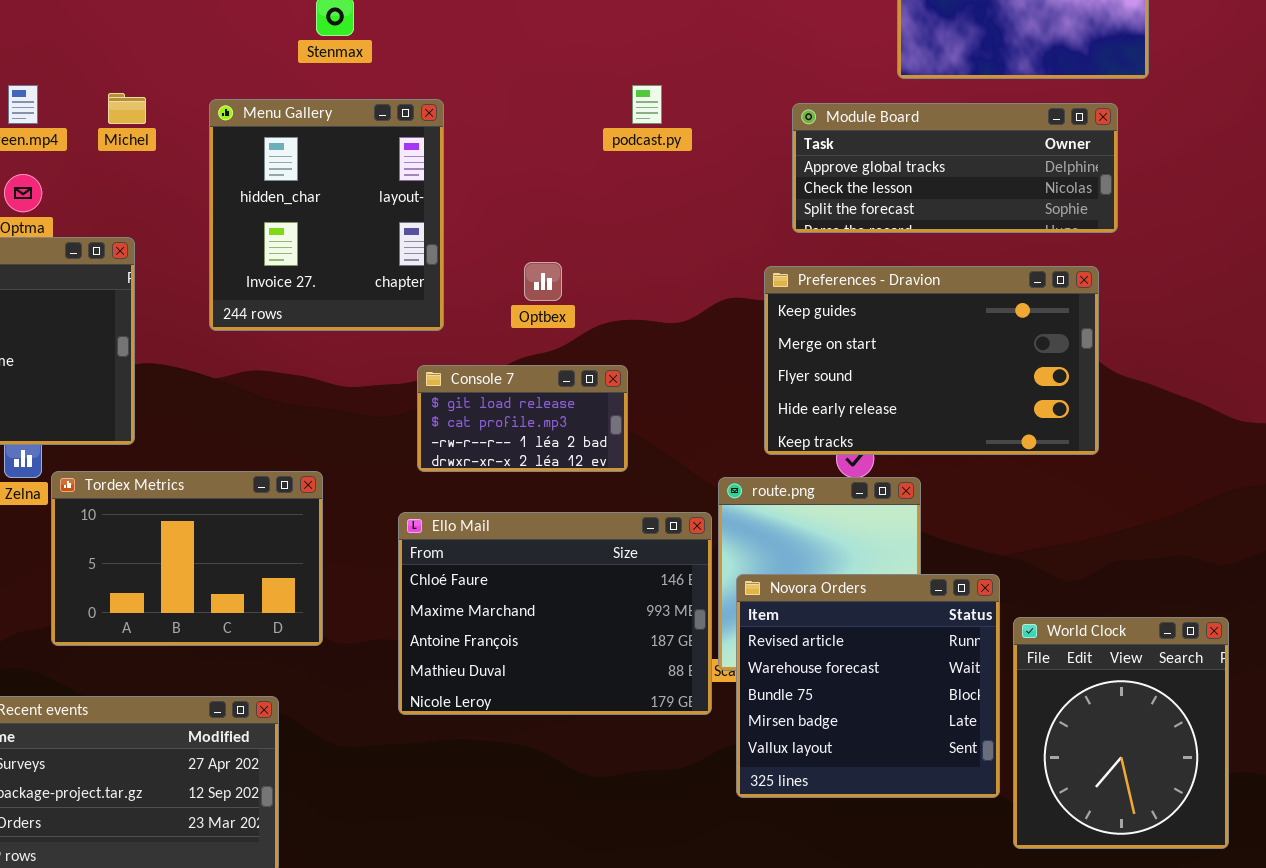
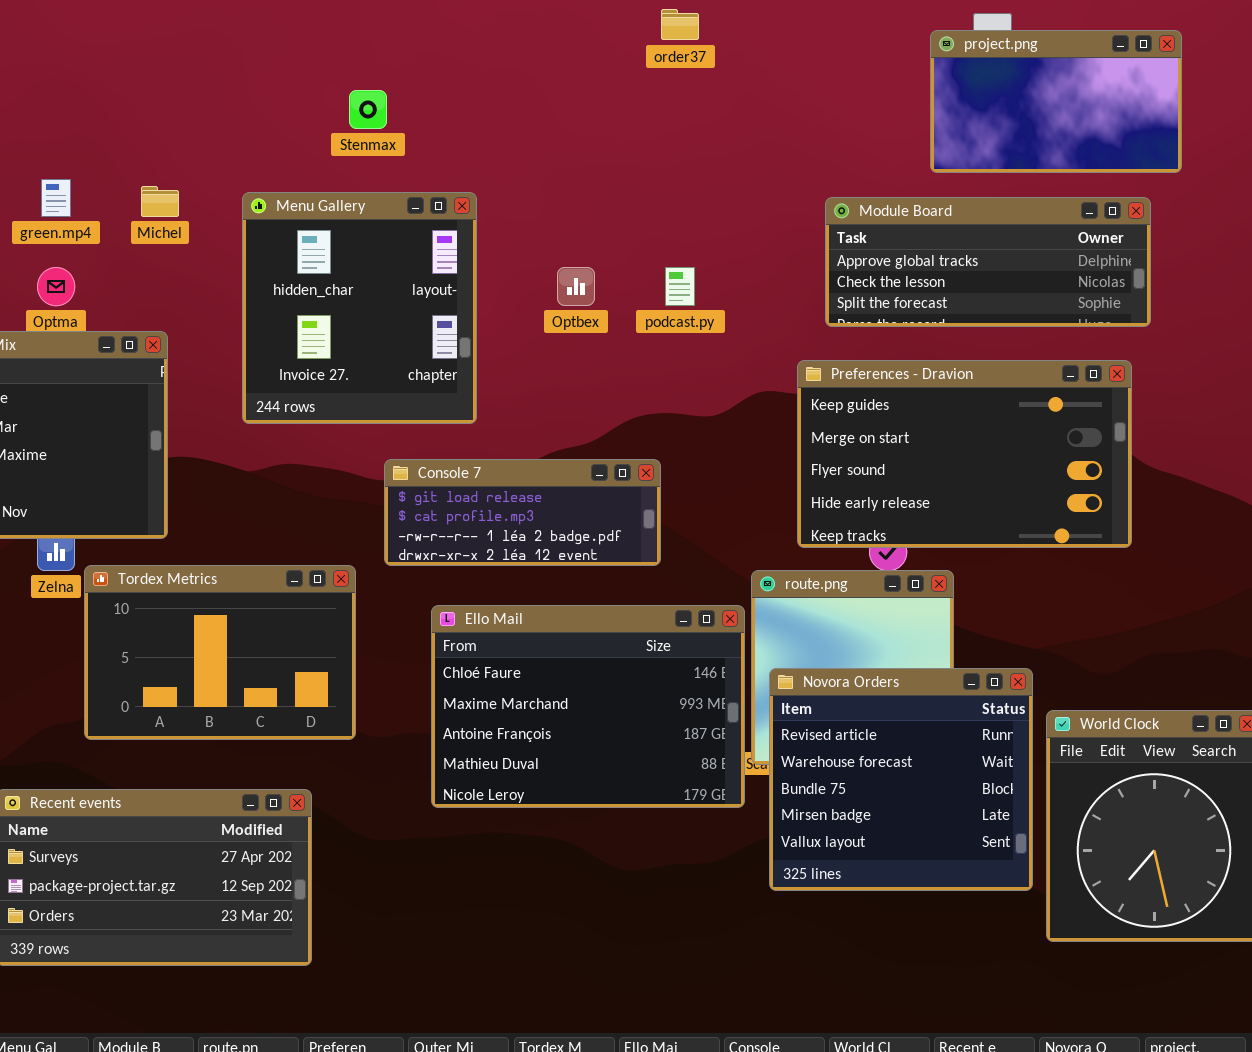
podcast.py: [632,85,662,124] -> [665,267,695,306], moved
Optbex: [524,262,562,301] -> [557,267,595,306], moved
Console 7: [417,365,628,472] -> [384,459,661,566], resized

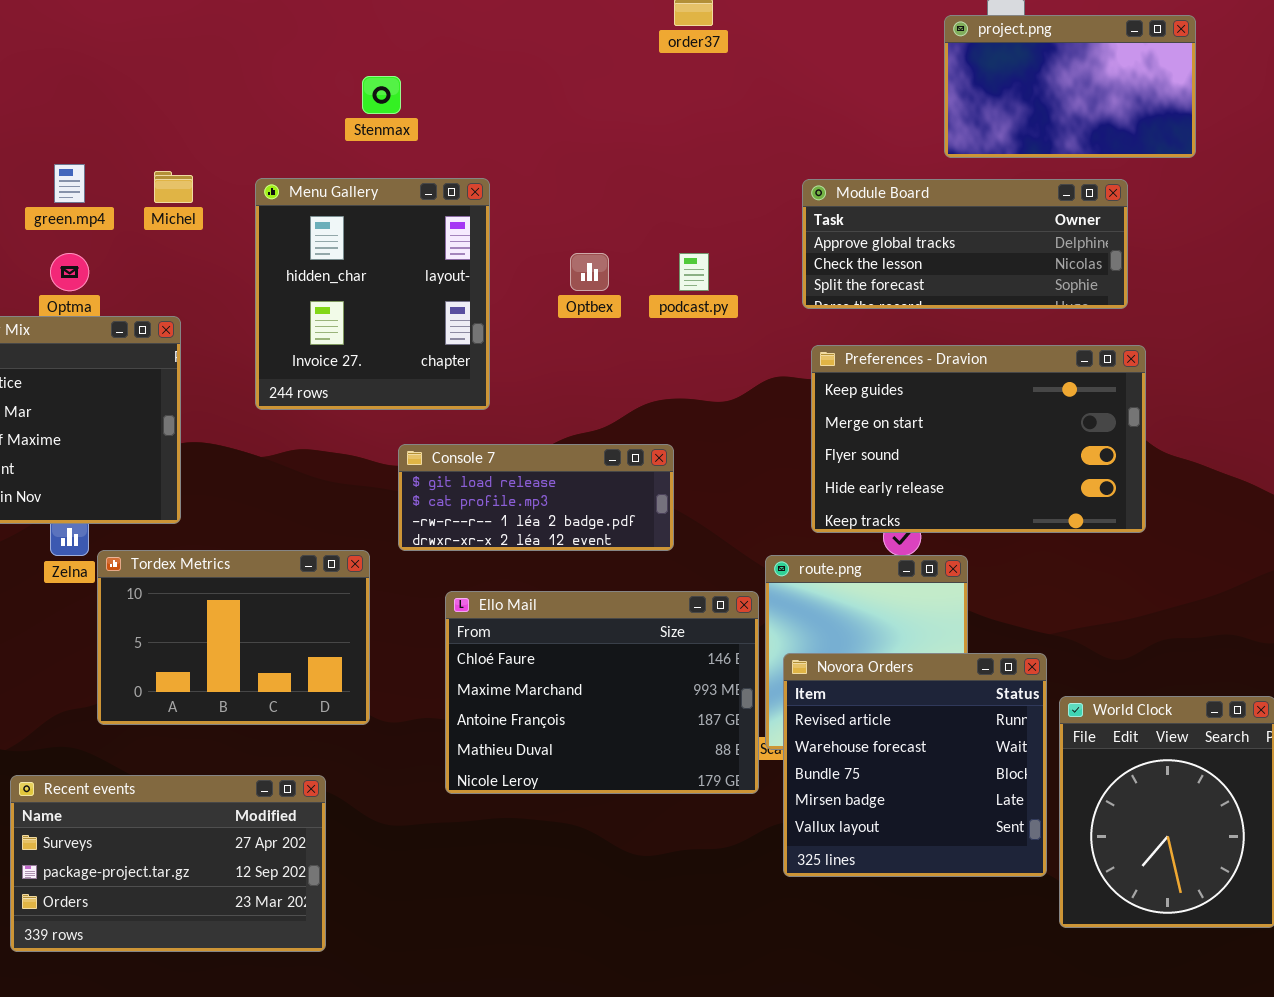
Module Board: [825,197,1151,327] -> [802,179,1128,309], moved

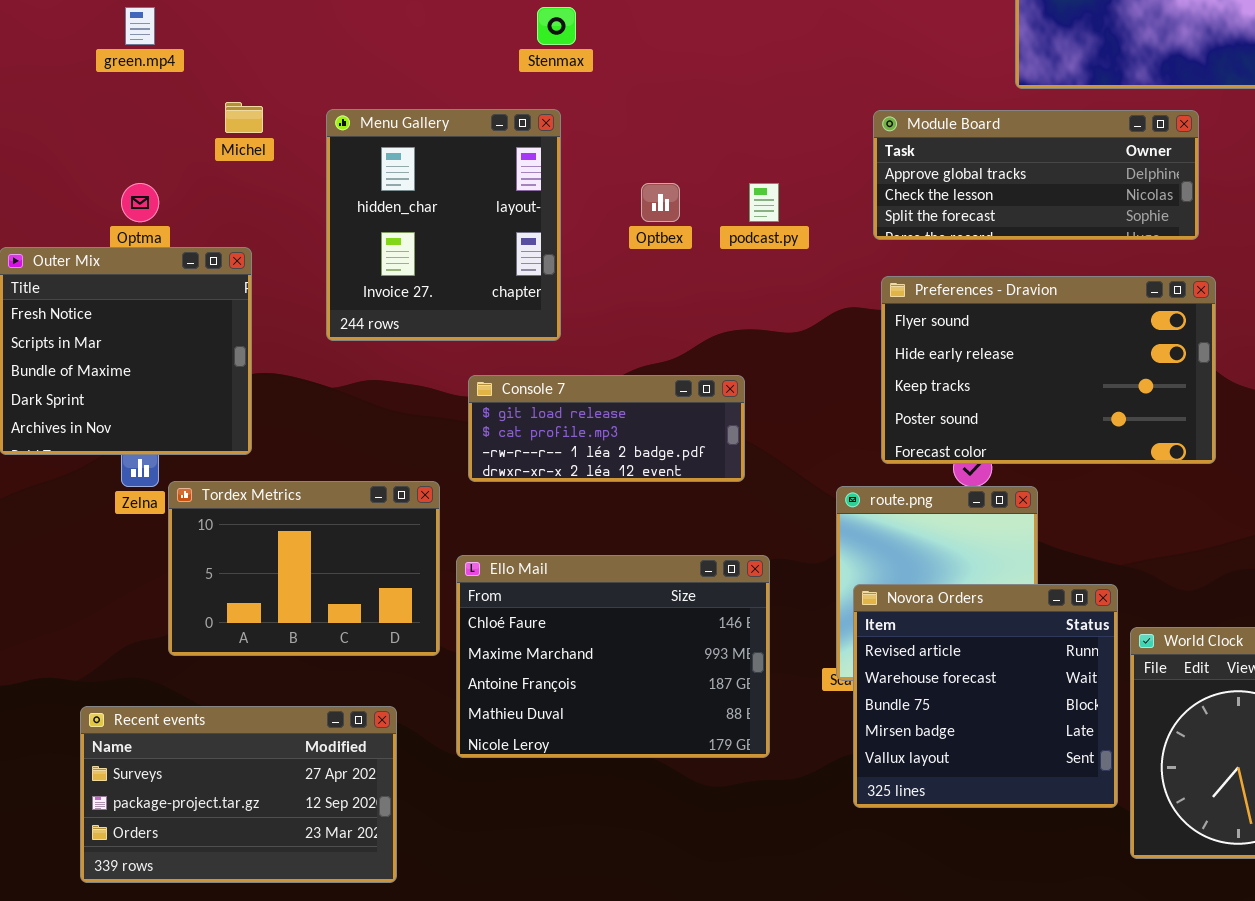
Stenmax: [362,76,401,114] -> [537,7,576,45], moved
green.mp4: [54,164,85,203] -> [125,7,155,45], moved
Preferences - Dravion: [811,345,1146,533] -> [881,276,1216,464], scrolled down 2 rows
Ello Mail: [445,591,759,794] -> [456,555,770,758], moved

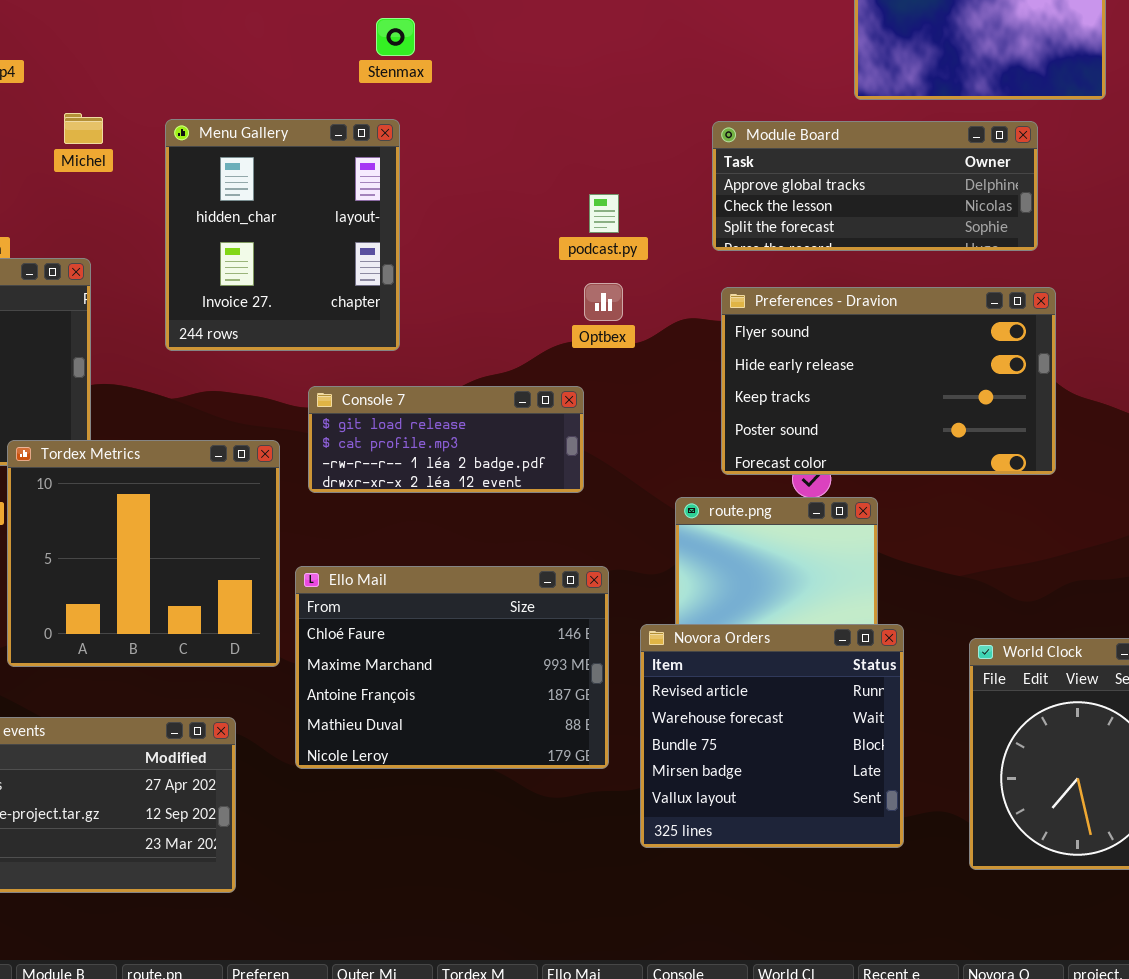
Optbex: [641,183,680,222] -> [584,283,623,321], moved
Tordex Metrics: [168,481,440,656] -> [7,440,280,667], resized
Novora Orders: [853,584,1118,808] -> [640,624,904,848], moved

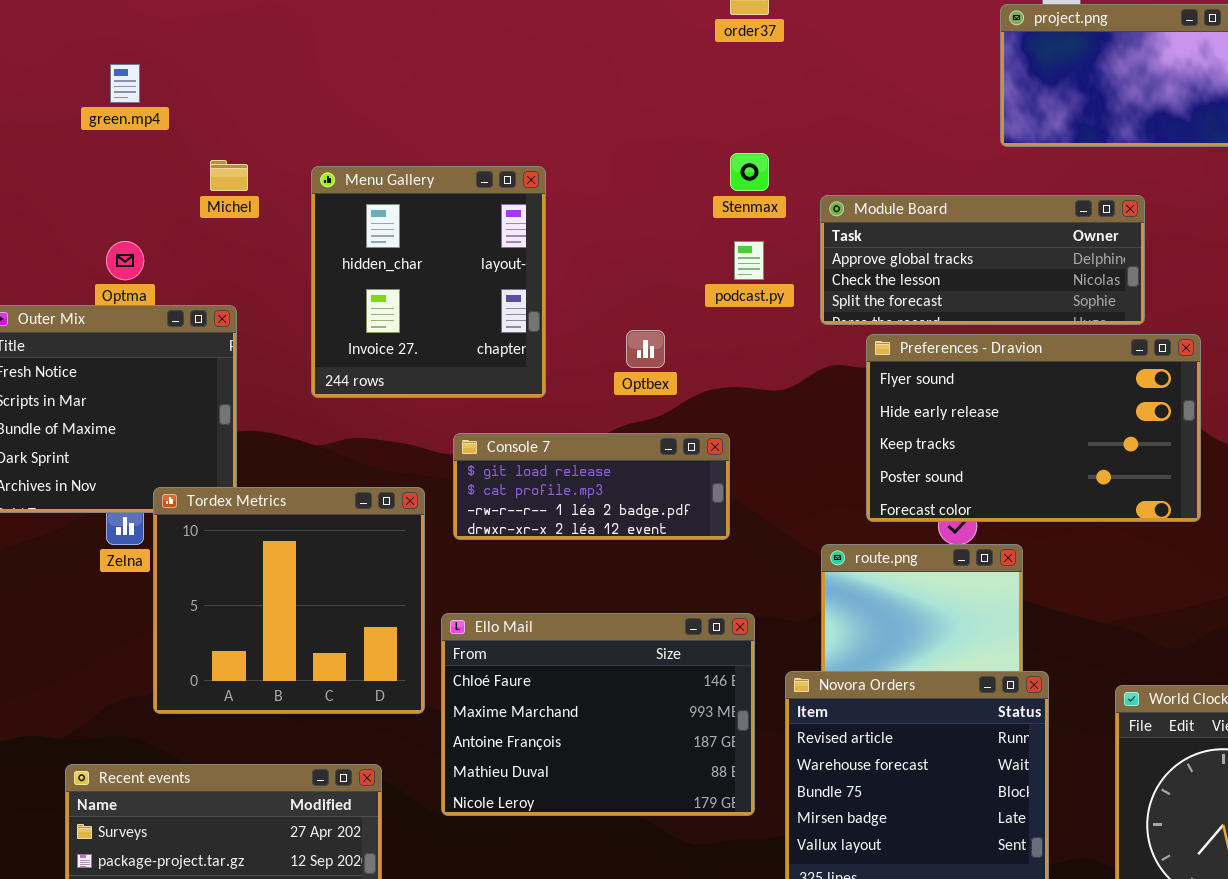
Stenmax: [376,18,415,56] -> [730,153,769,191], moved
Module Board: [712,121,1038,251] -> [820,195,1145,325], moved
Optbex: [584,283,623,321] -> [626,330,665,368], moved

